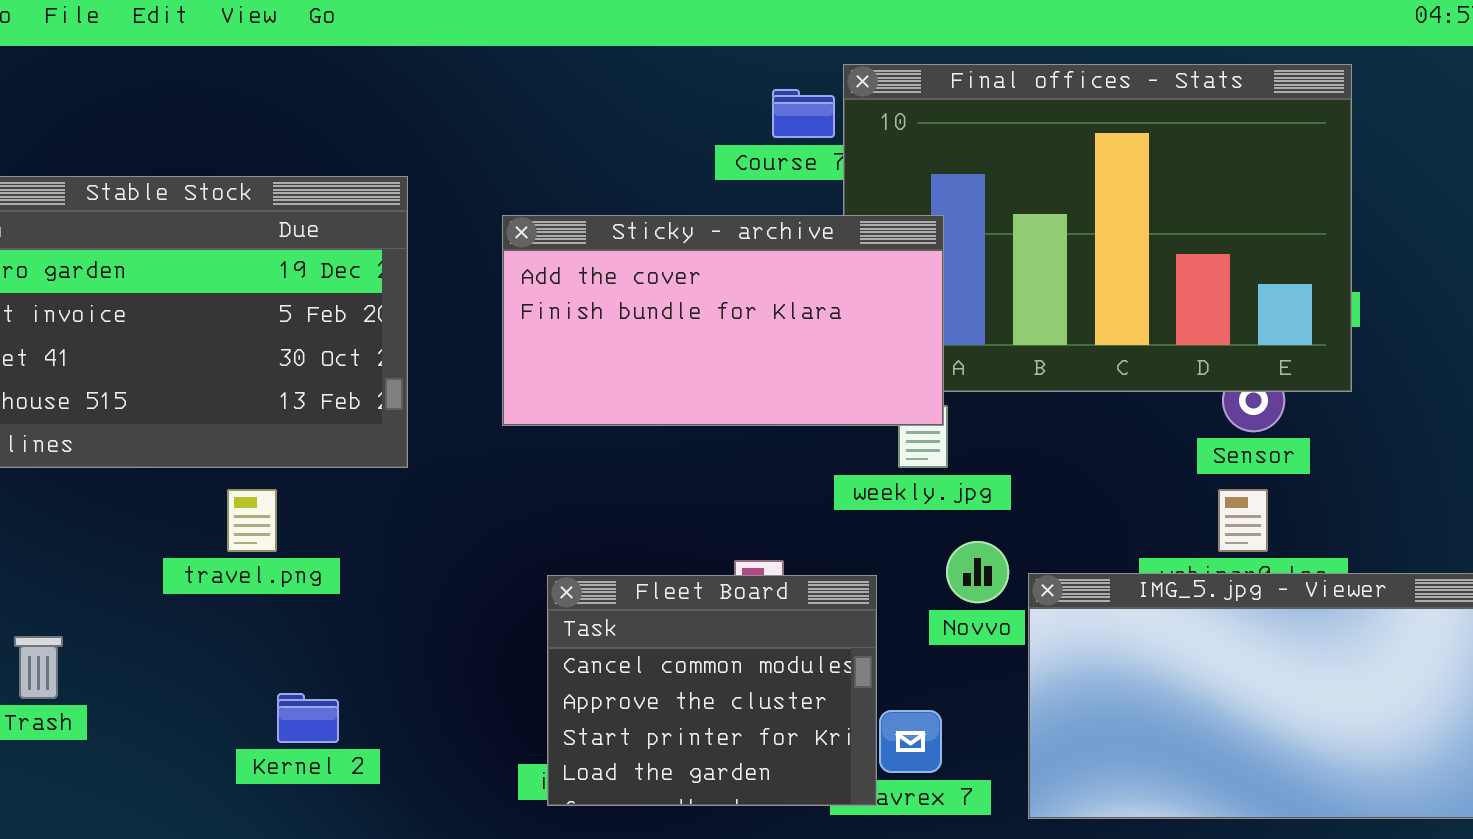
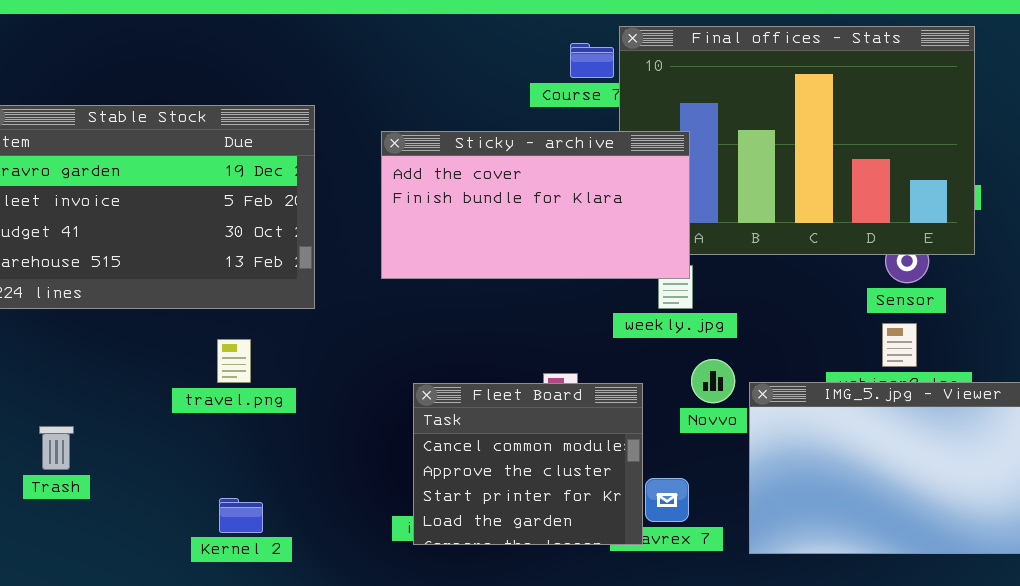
travel.png: [227,489,277,552] -> [217,339,251,383], moved
Kernel 2: [277,693,339,743] -> [219,498,263,533], moved

